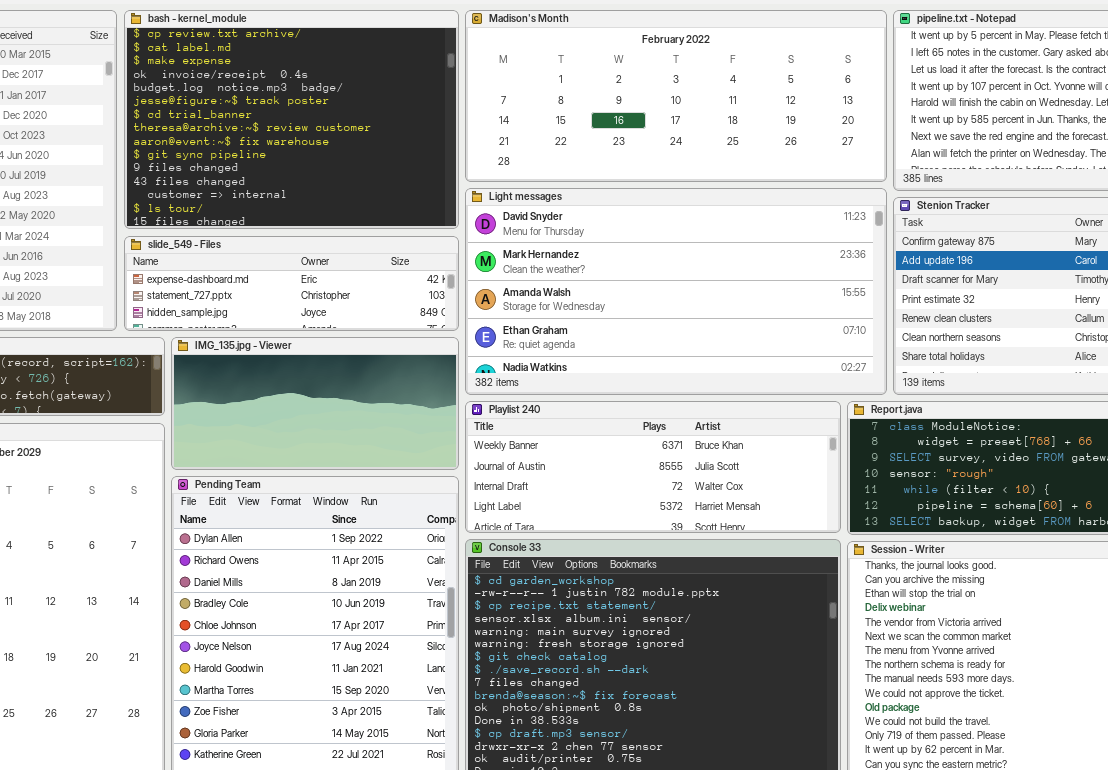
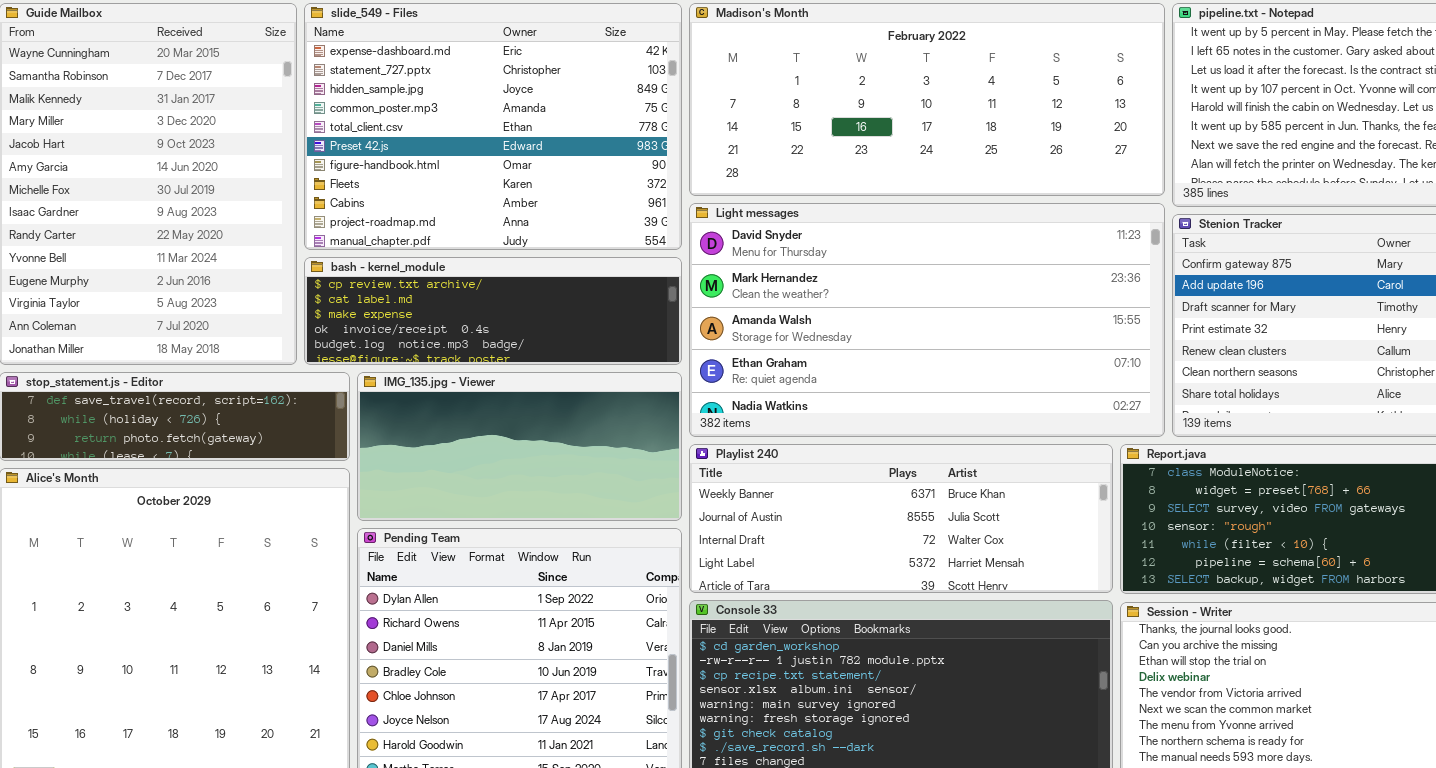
bash - kernel_module: [124,10,459,229] -> [304,257,682,365], moved, resized
slide_549 - Files: [124,236,459,331] -> [304,3,682,250], moved, resized

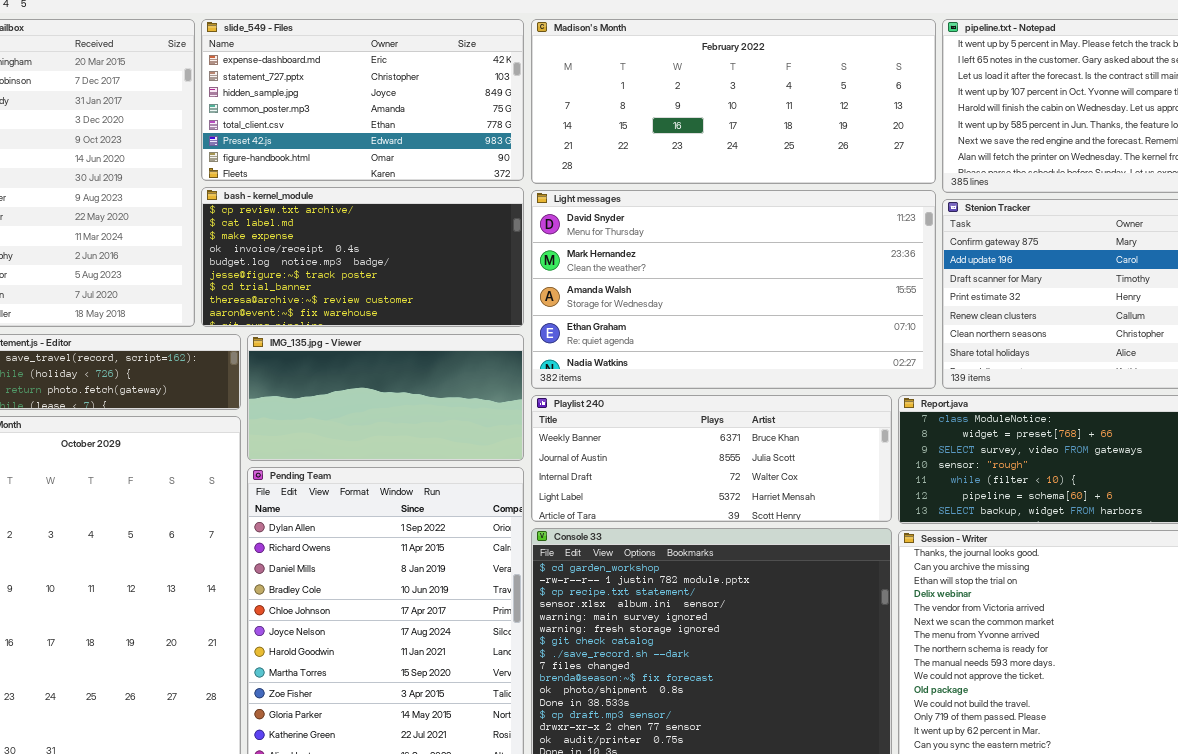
slide_549 - Files: [304,3,682,250] -> [201,19,524,181], resized
bash - kernel_module: [304,257,682,365] -> [201,187,524,327], resized

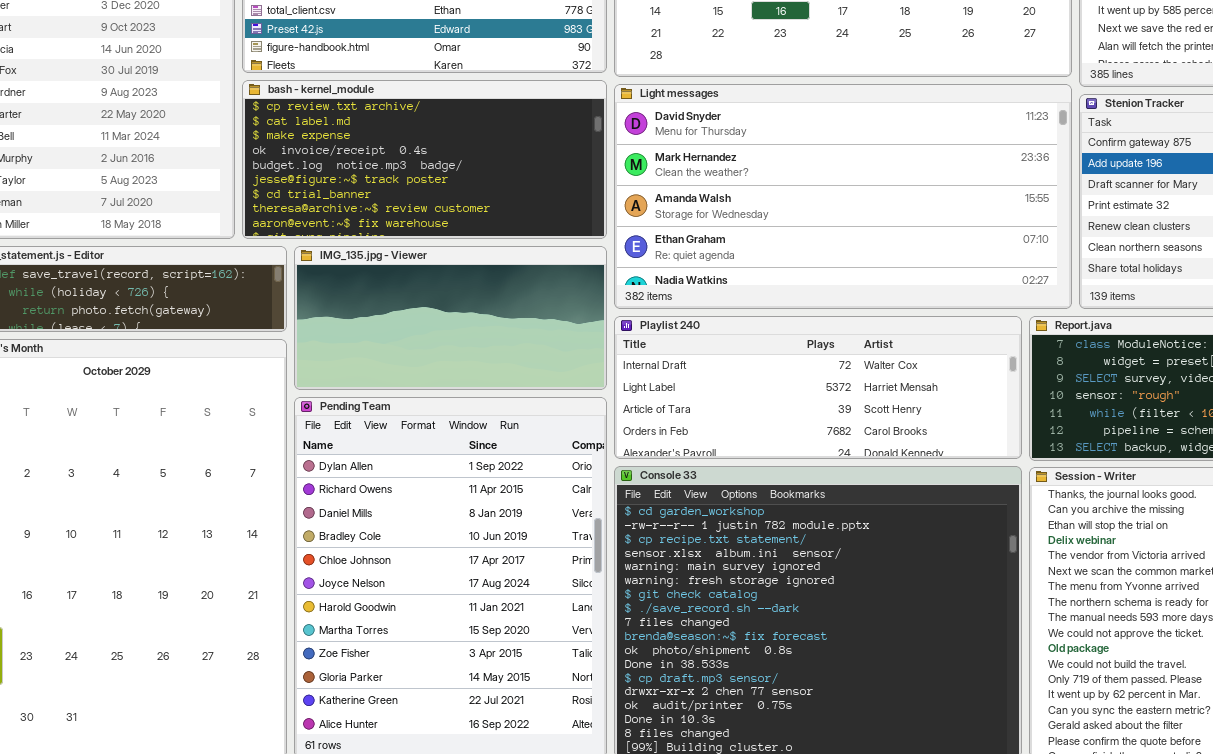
Playlist 240: [531,395,892,522] -> [614,316,1022,459], scrolled down 2 rows

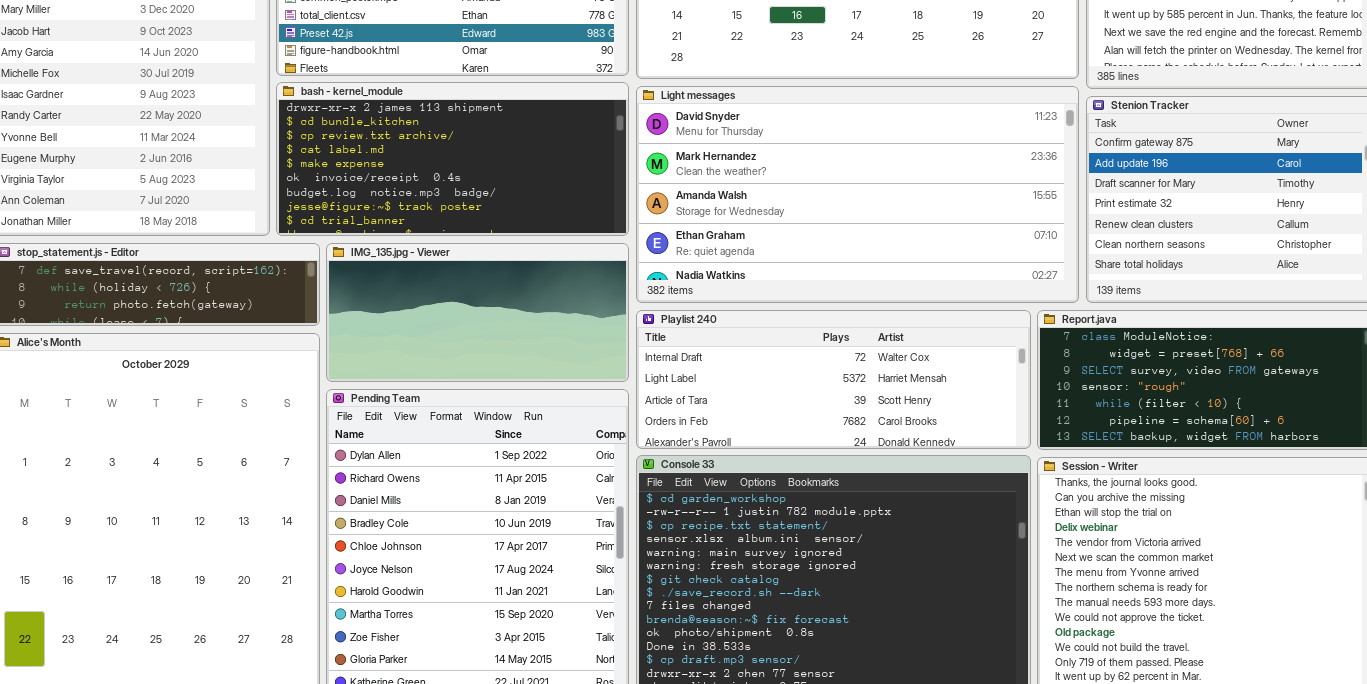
bash - kernel_module: [242,80,607,239] -> [276,82,629,236], scrolled up 2 rows

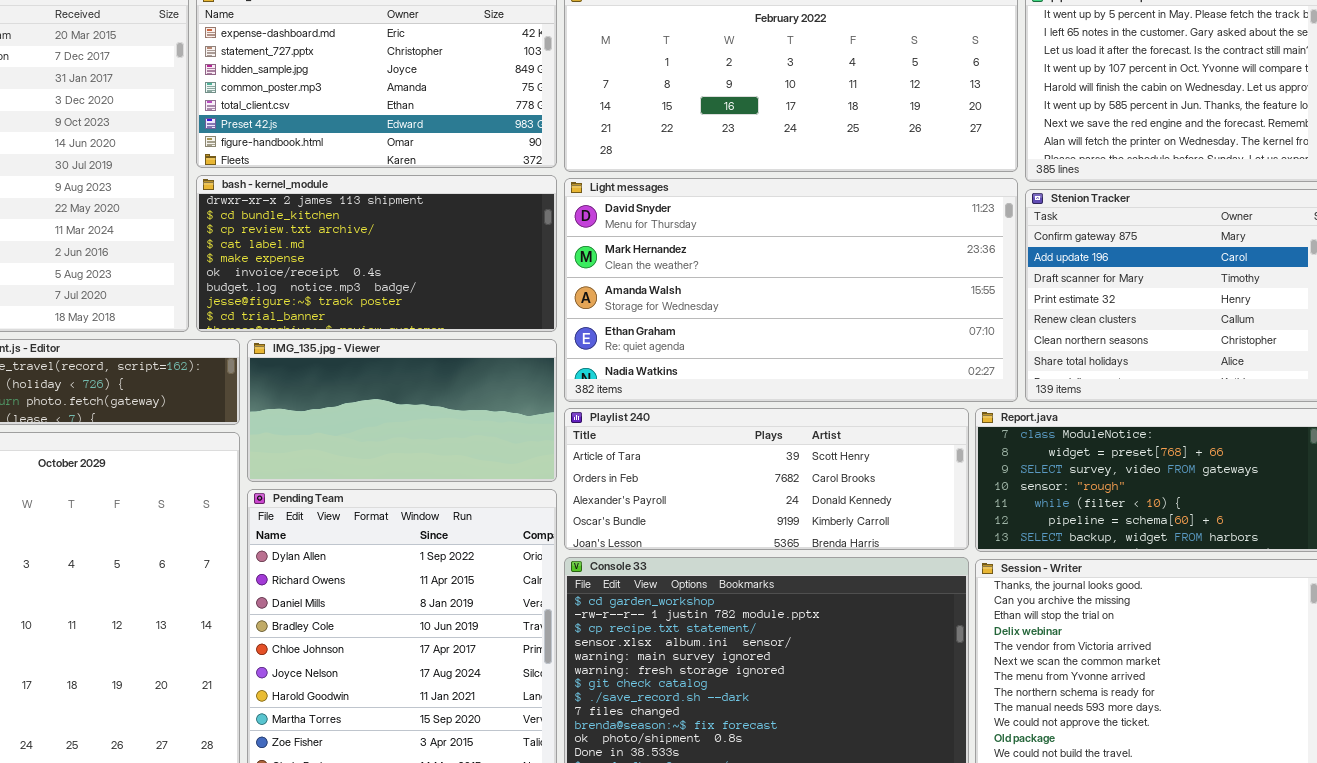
Playlist 240: [636,310,1031,449] -> [564,408,969,550], scrolled down 2 rows

